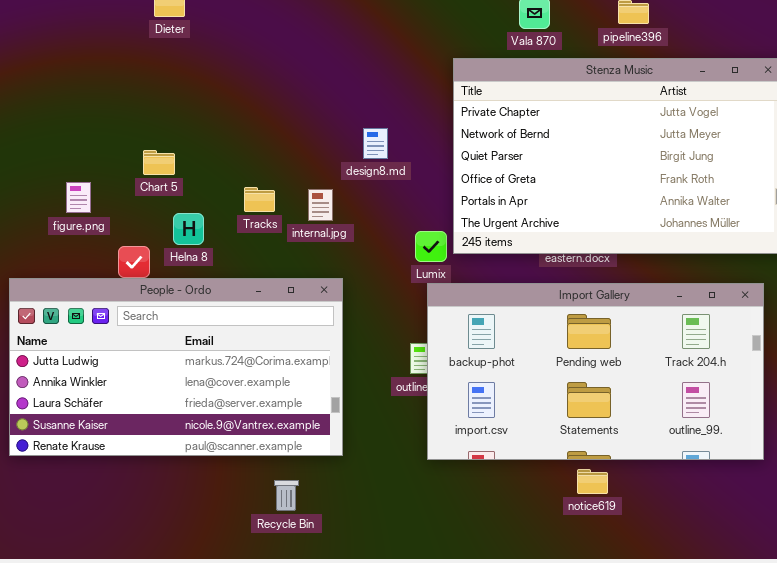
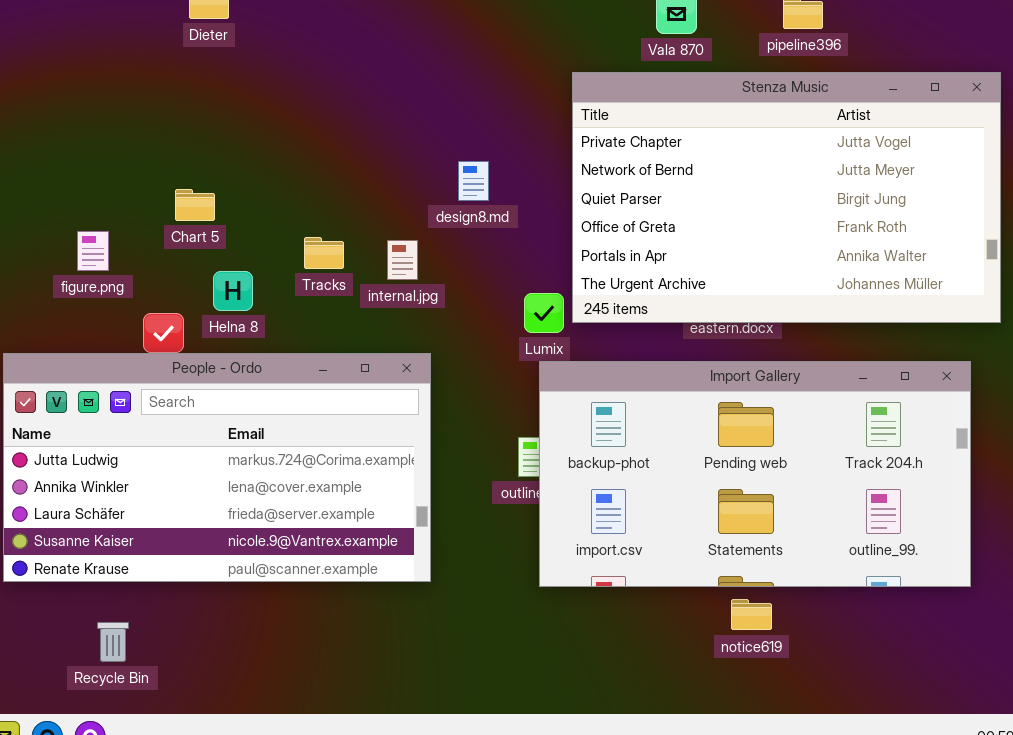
Recycle Bin: [274,480,299,511] -> [97,622,129,662], moved

